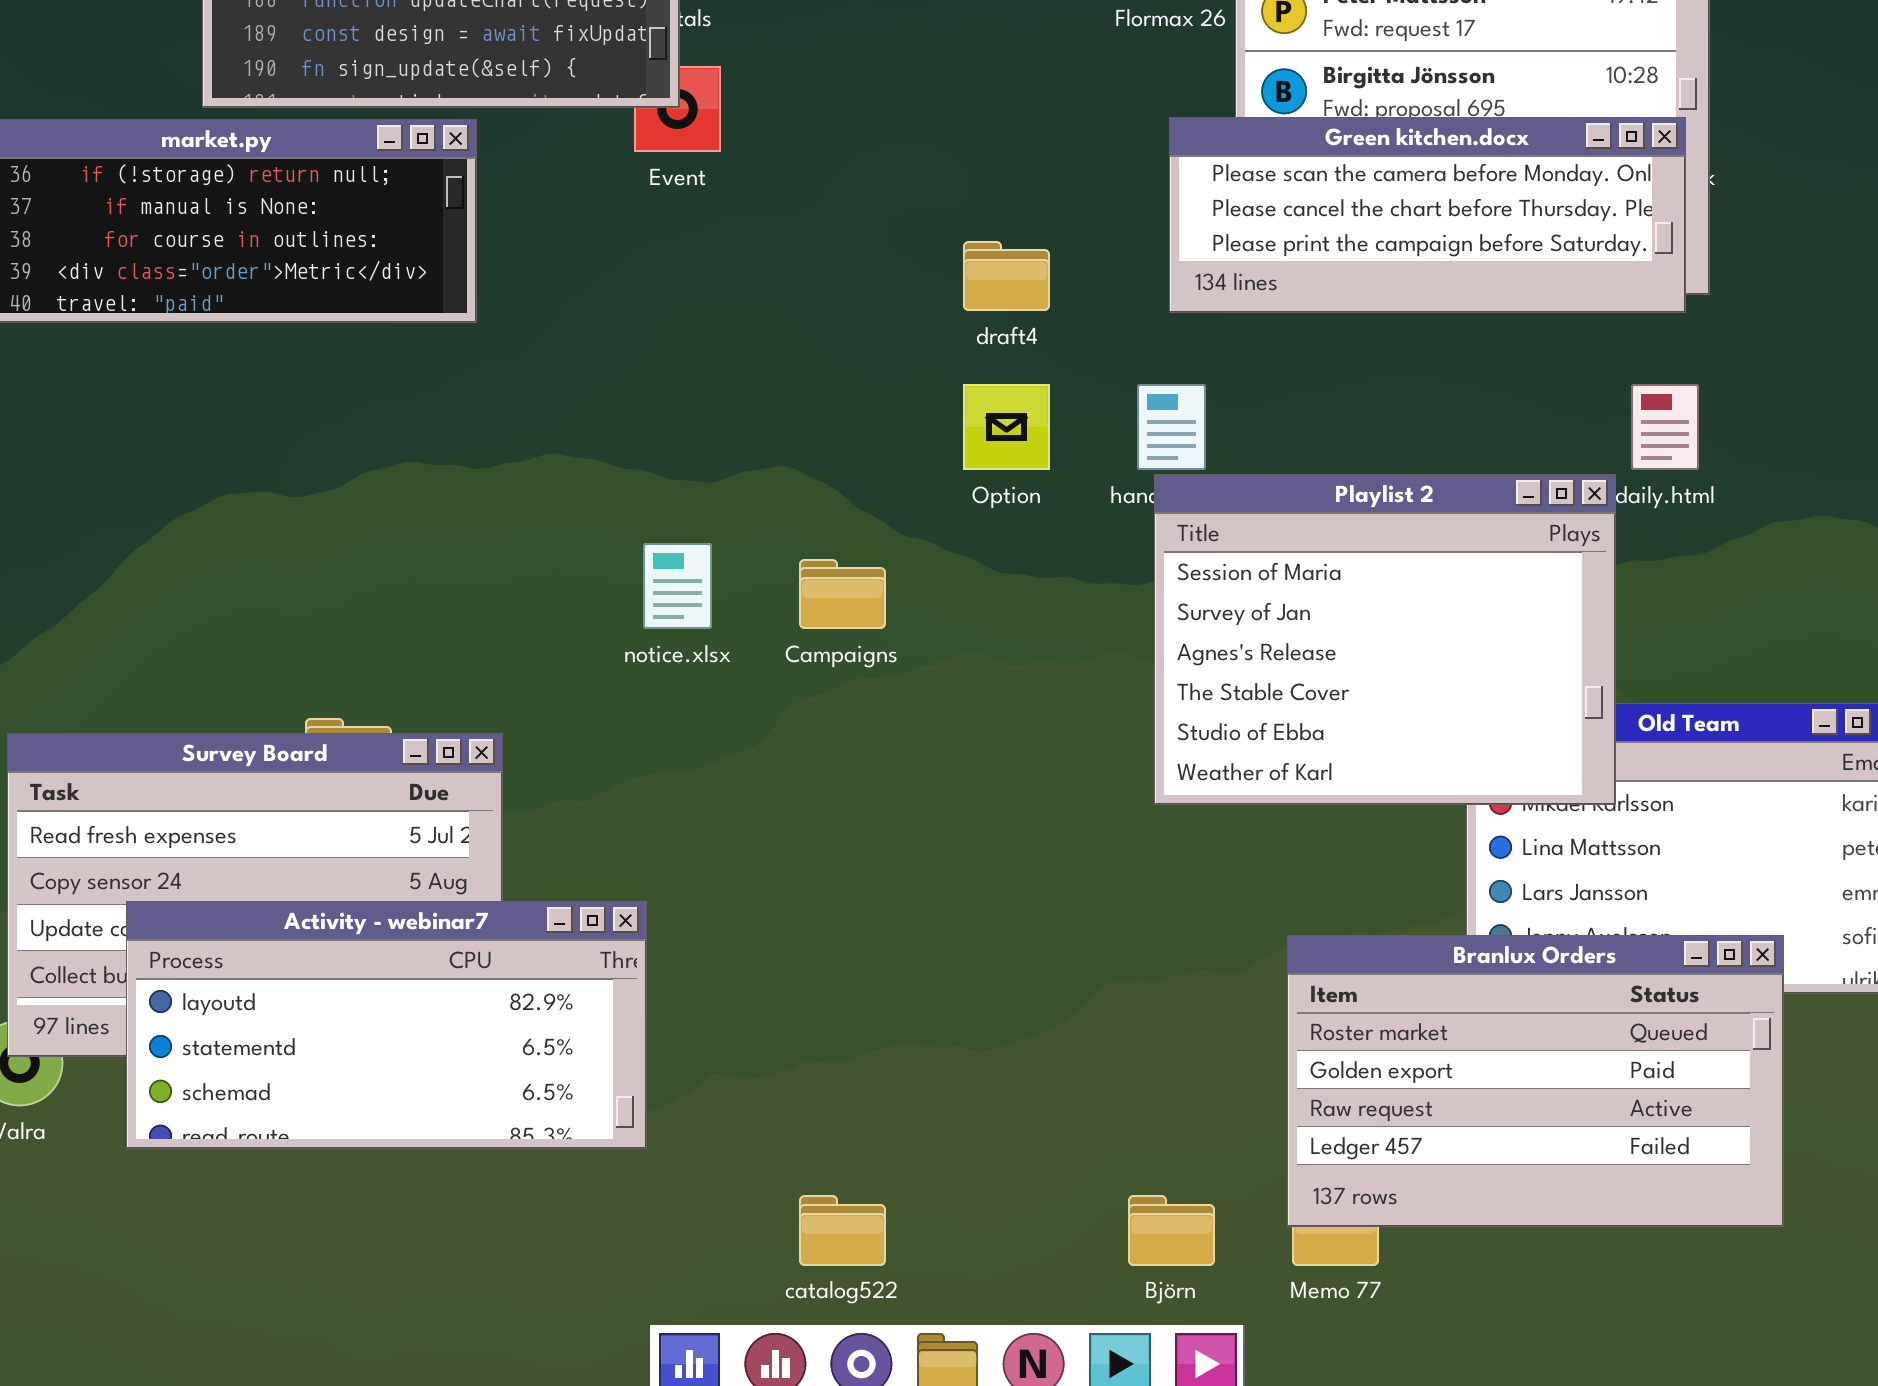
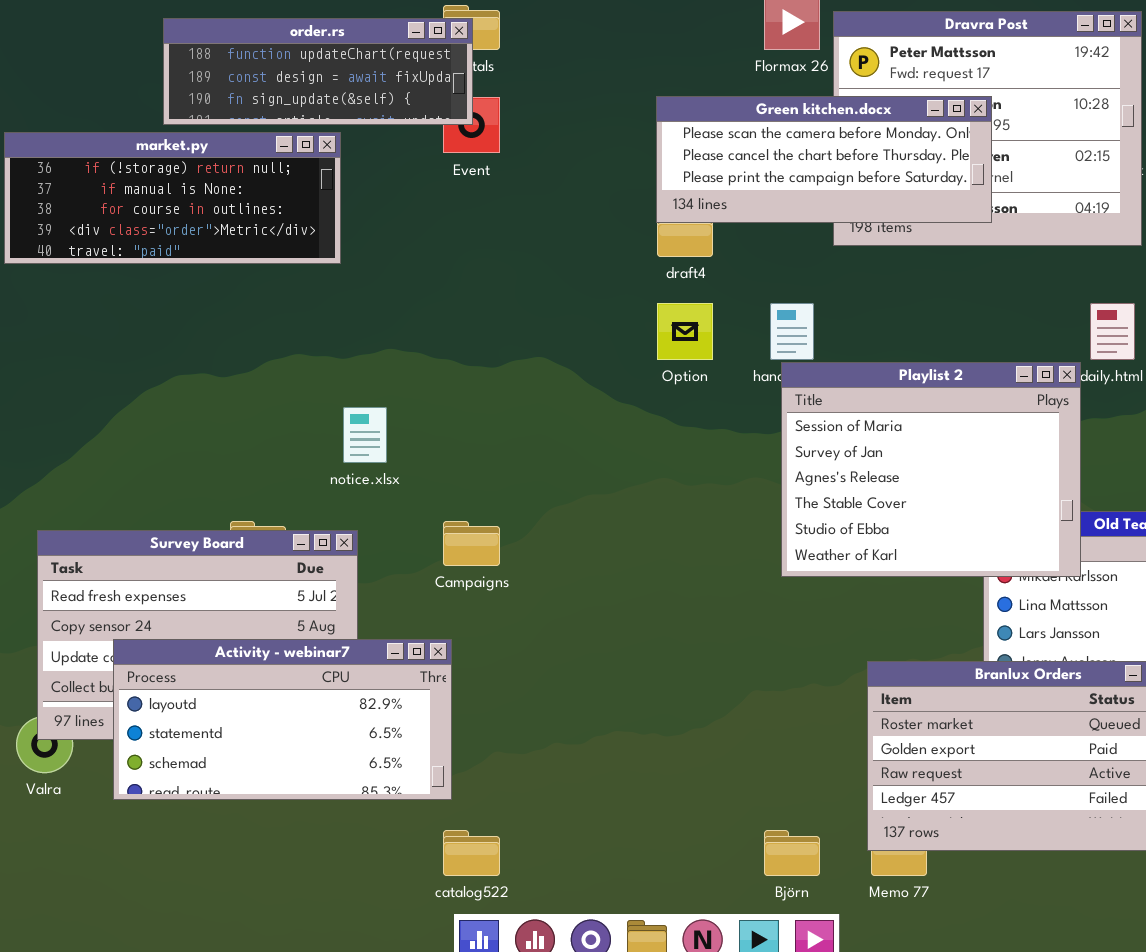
Green kitchen.docx: [1169,117,1686,313] -> [656,96,992,223], moved
notice.xlsx: [643,543,712,629] -> [343,407,387,463], moved
Campaigns: [799,559,886,629] -> [443,521,500,566], moved
catalog522: [799,1195,886,1266] -> [443,830,500,876], moved

